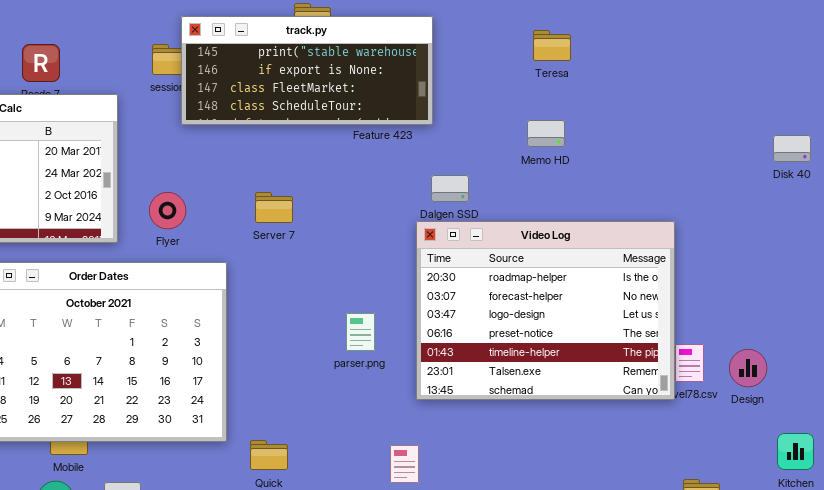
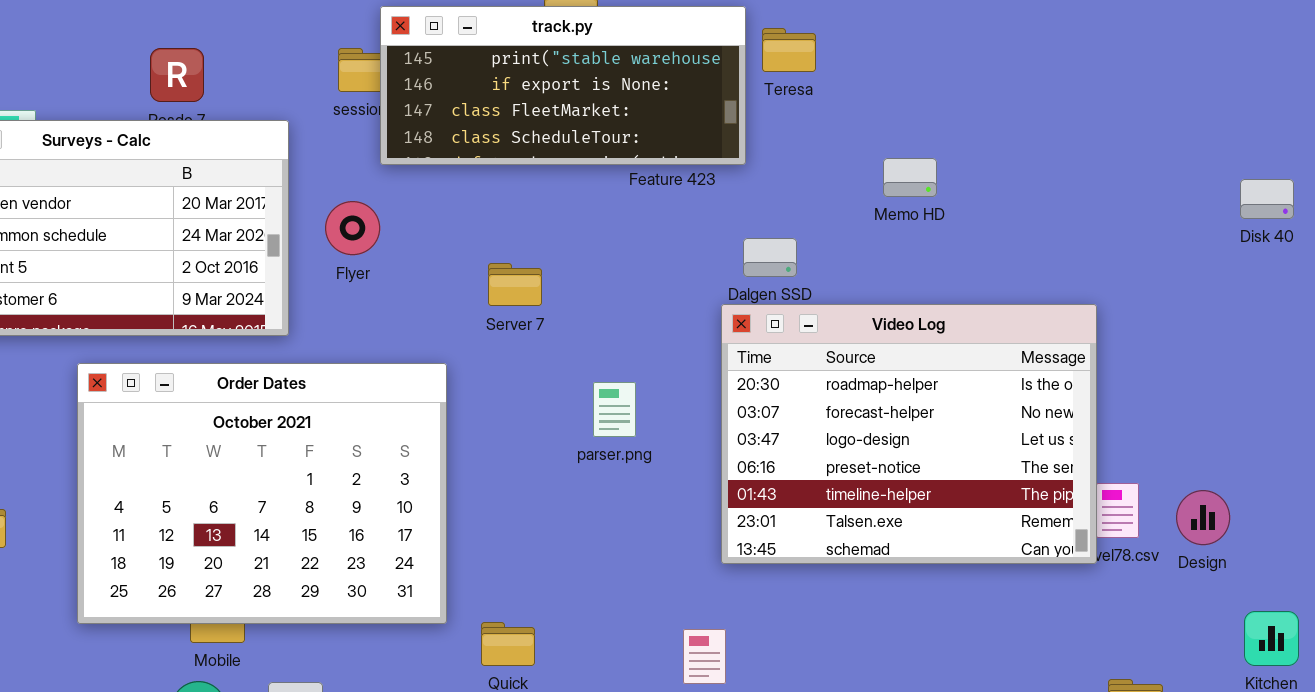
Teresa: [533,30,571,61] -> [762,28,816,72], moved
Flyer: [149,192,186,229] -> [325,201,380,255], moved
parser.png: [346,313,375,351] -> [593,382,636,437], moved

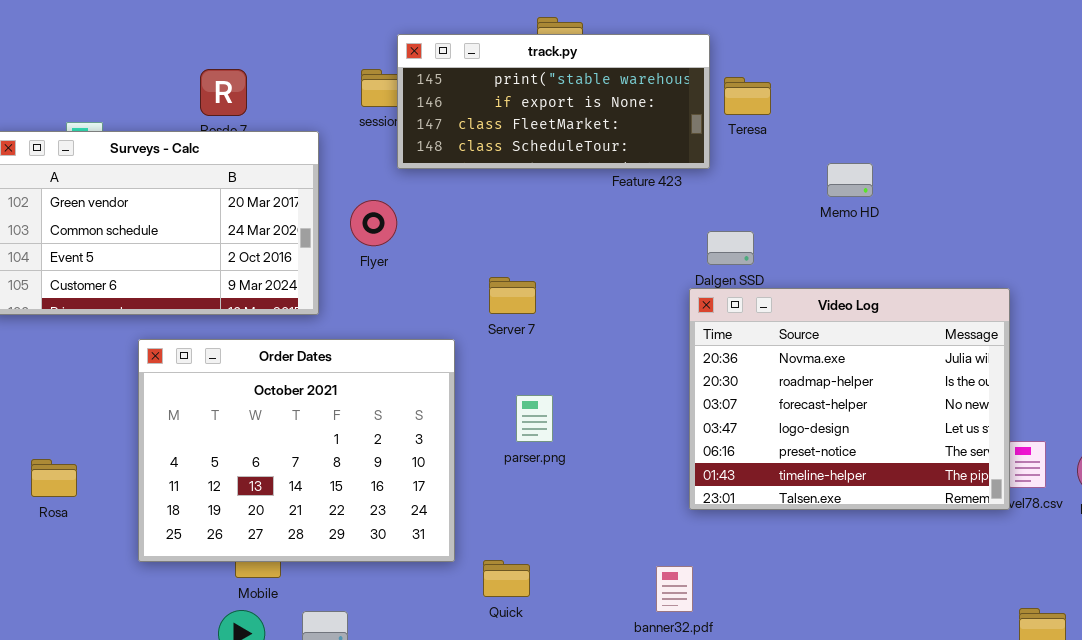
Teresa: [762,28,816,72] -> [724,77,771,115], moved
Server 7: [488,263,542,306] -> [489,277,536,314], moved
Video Log: [721,304,1097,564] -> [689,288,1010,510], scrolled up 1 row
parser.png: [593,382,636,437] -> [516,395,553,442], moved

